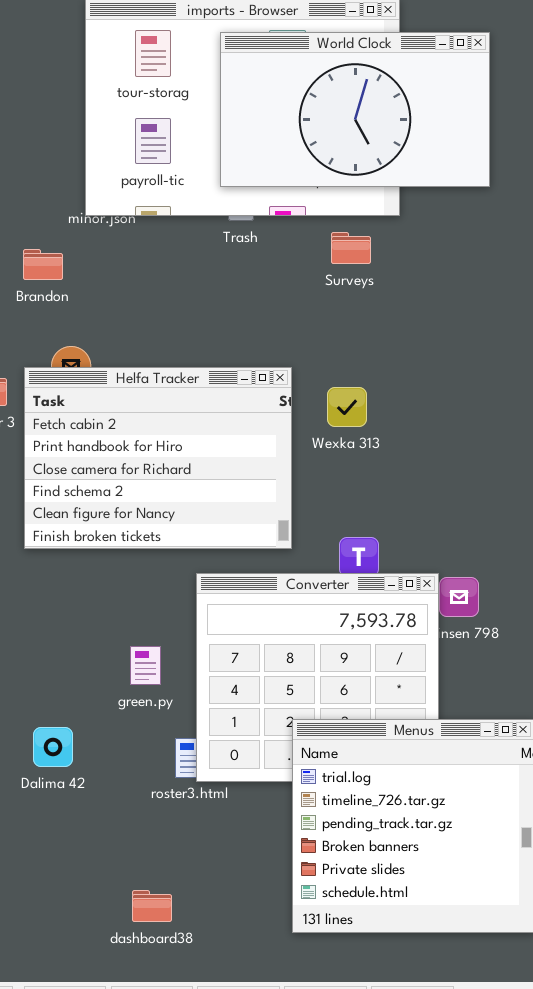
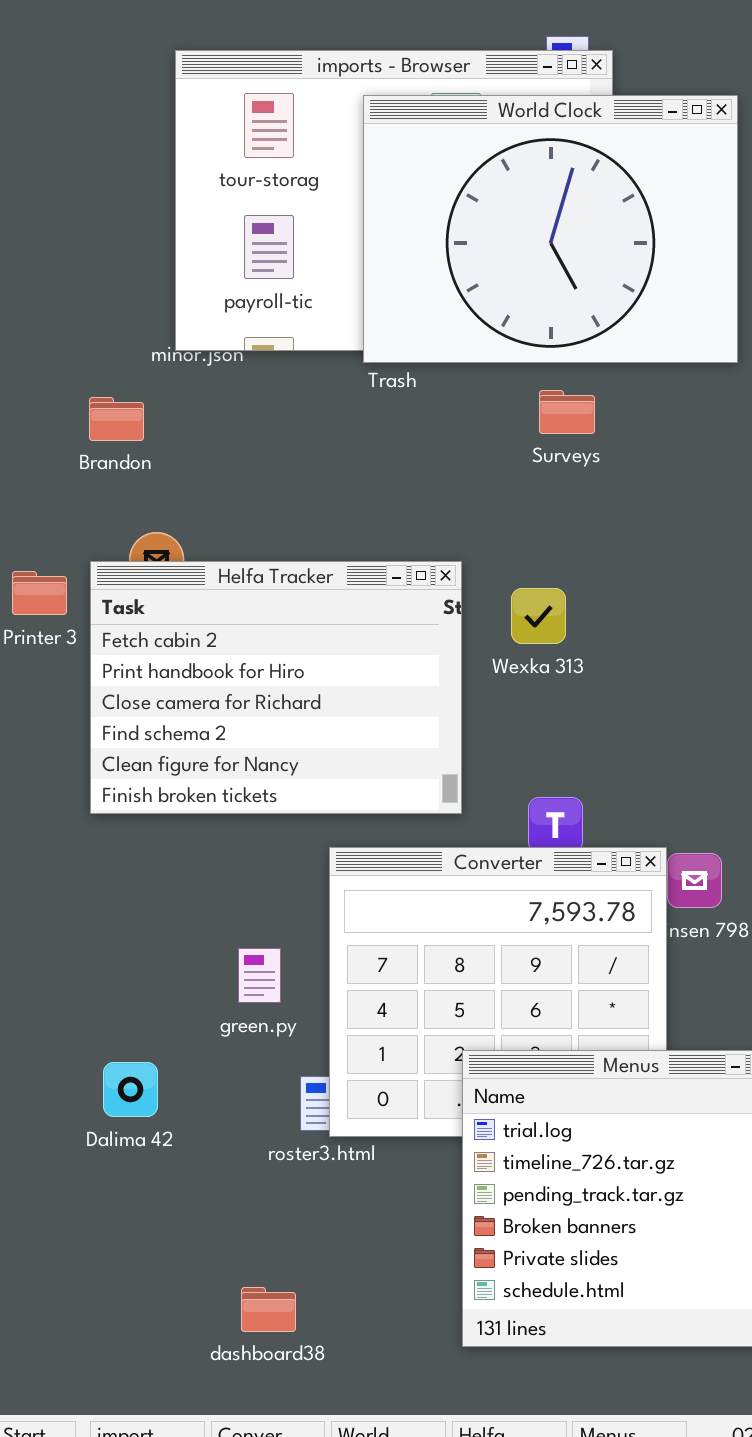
World Clock: [220,32,490,187] -> [363,95,738,363], resized
Surveys: [331,232,371,264] -> [539,390,595,434], moved

